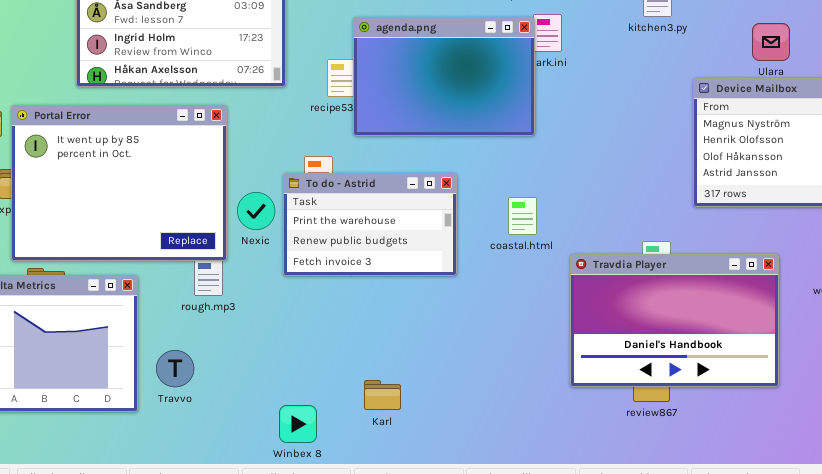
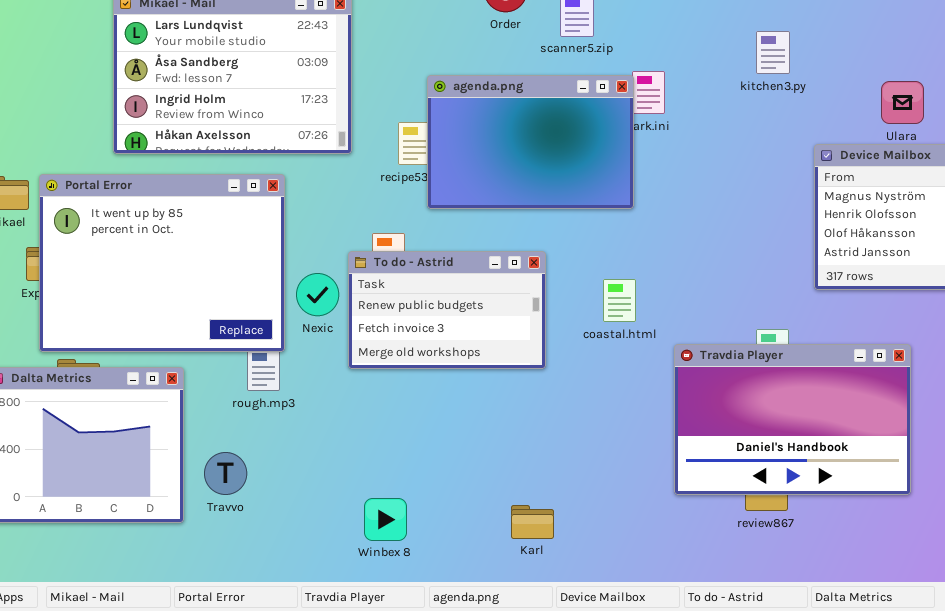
To do - Astrid: [283,173,457,276] -> [348,251,546,369], scrolled down 1 row
Karl: [364,380,401,410] -> [511,505,554,539], moved
Winbex 8: [279,405,317,443] -> [364,498,407,541], moved

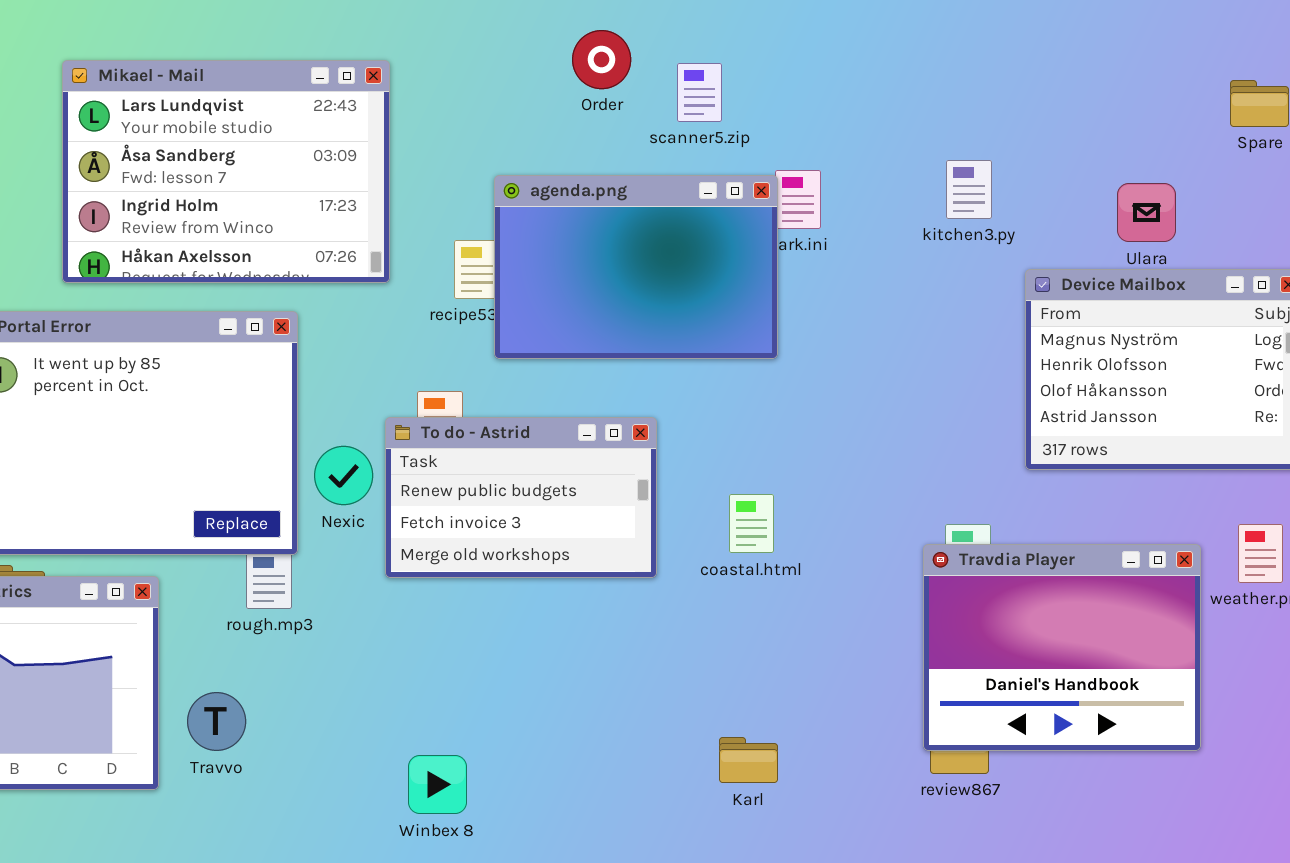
kitchen3.py: [756,31,790,74] -> [946,160,992,219], moved
coastal.html: [603,279,636,322] -> [729,494,774,553], moved
Travdia Player: [674,344,911,495] -> [923,544,1201,751], moved, resized
Karl: [511,505,554,539] -> [719,737,778,783], moved

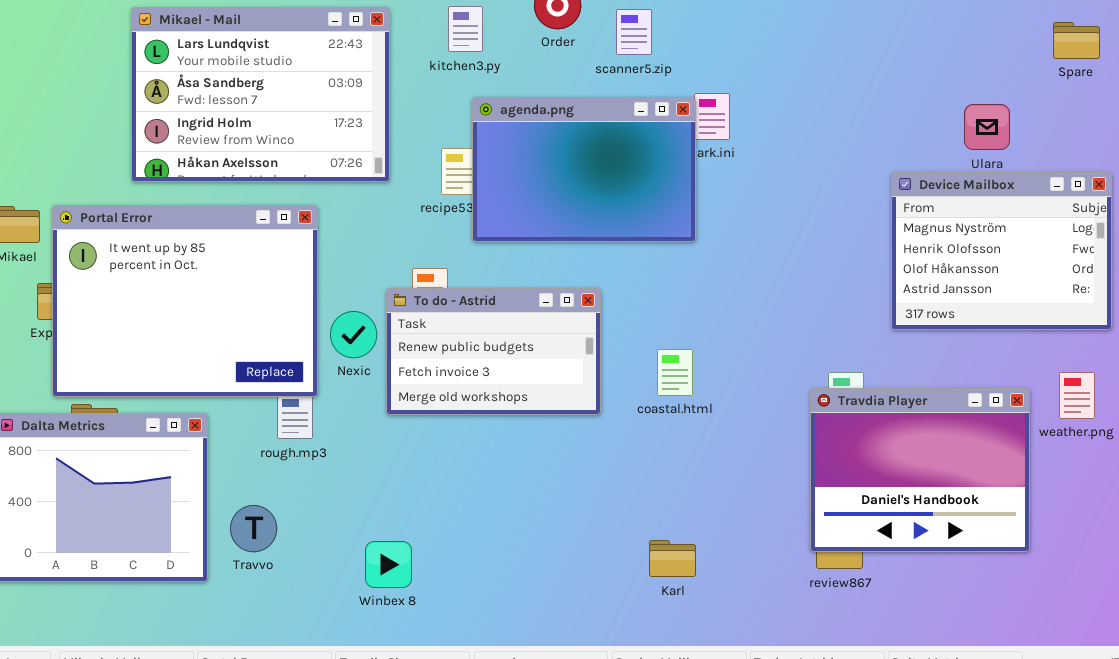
kitchen3.py: [946,160,992,219] -> [448,6,483,52], moved
Winbex 8: [408,755,467,814] -> [365,541,412,588], moved

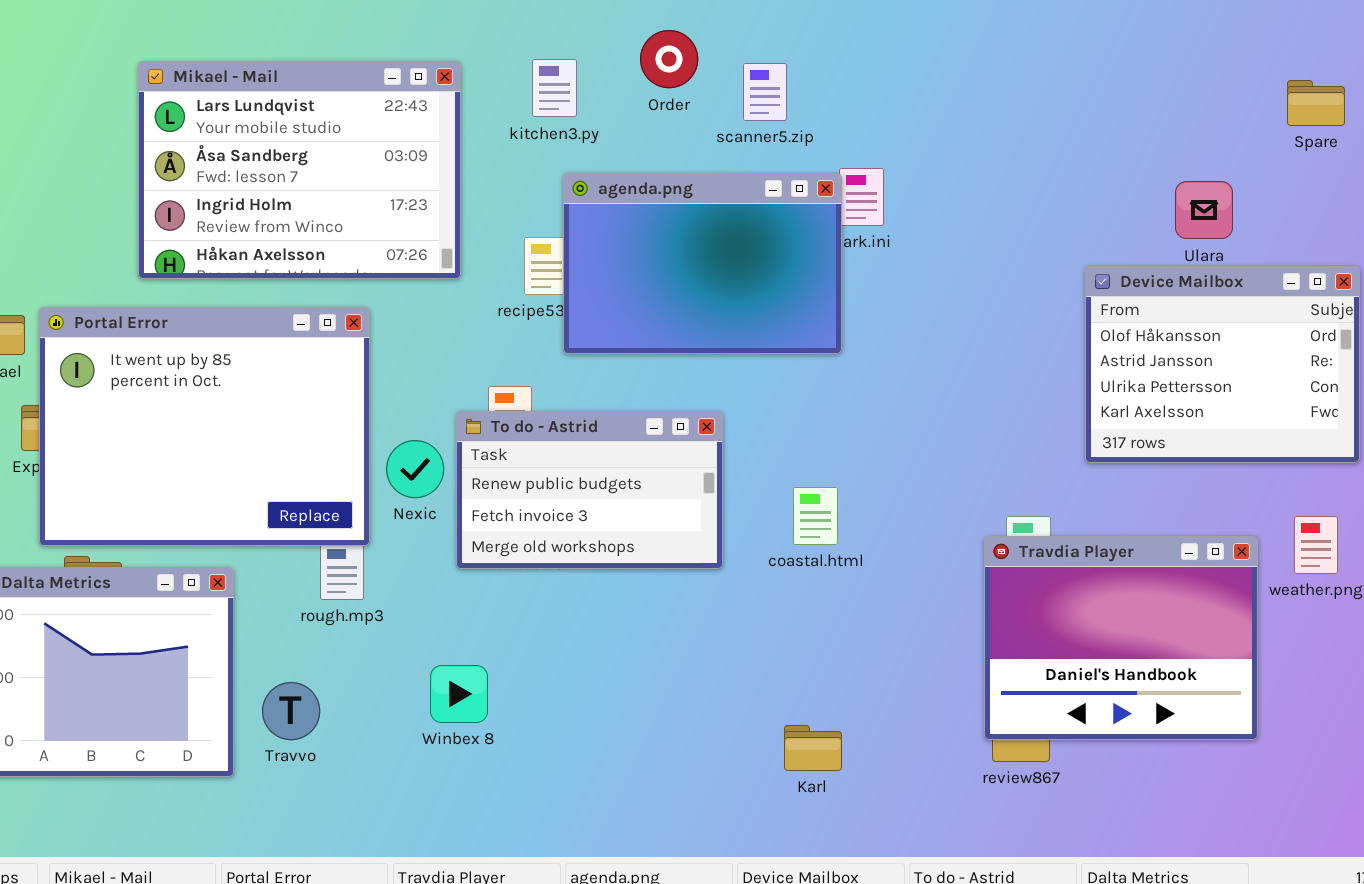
Device Mailbox: [891,172,1112,330] -> [1085,266,1360,463], scrolled down 2 rows
Winbex 8: [365,541,412,588] -> [430,665,488,723], moved

